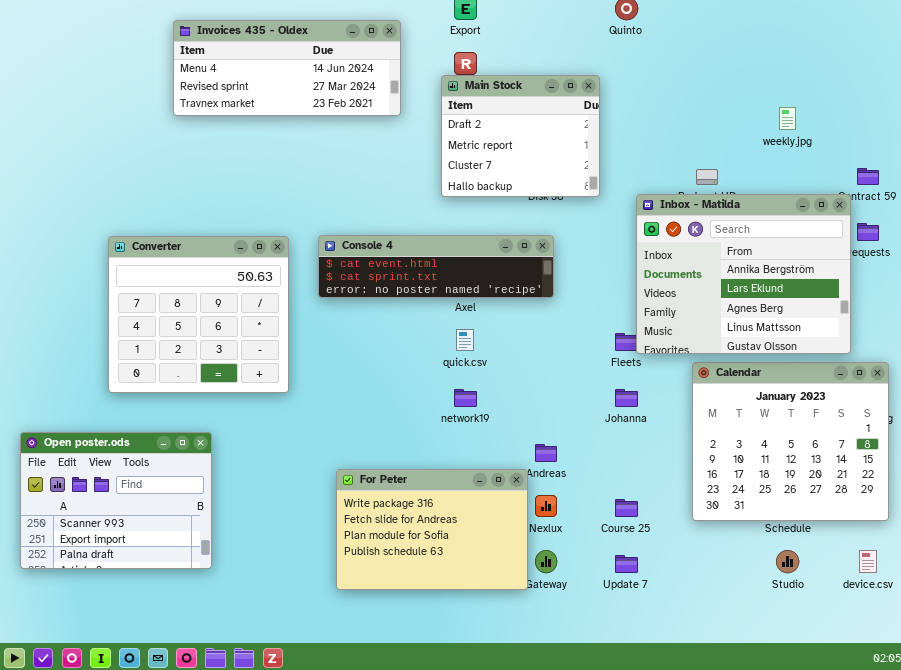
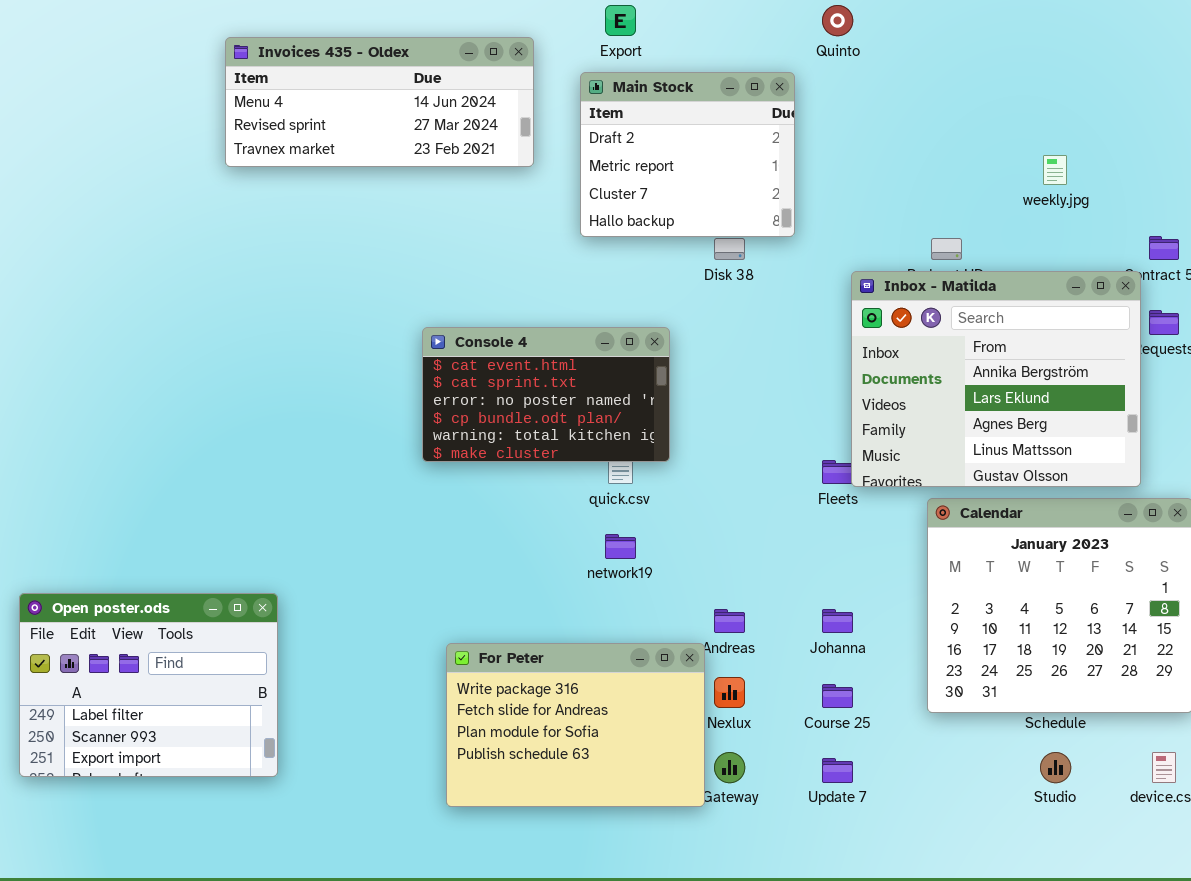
Main Stock: [441,75,600,197] -> [580,72,795,237], moved
Console 4: [318,235,554,298] -> [422,327,670,462], resized
Converter: [108,236,289,393] -> none, closed
Johanna: [615,389,638,407] -> [822,609,853,633], moved
Open poster.ods: [20,432,212,569] -> [19,593,278,777], scrolled up 1 row

